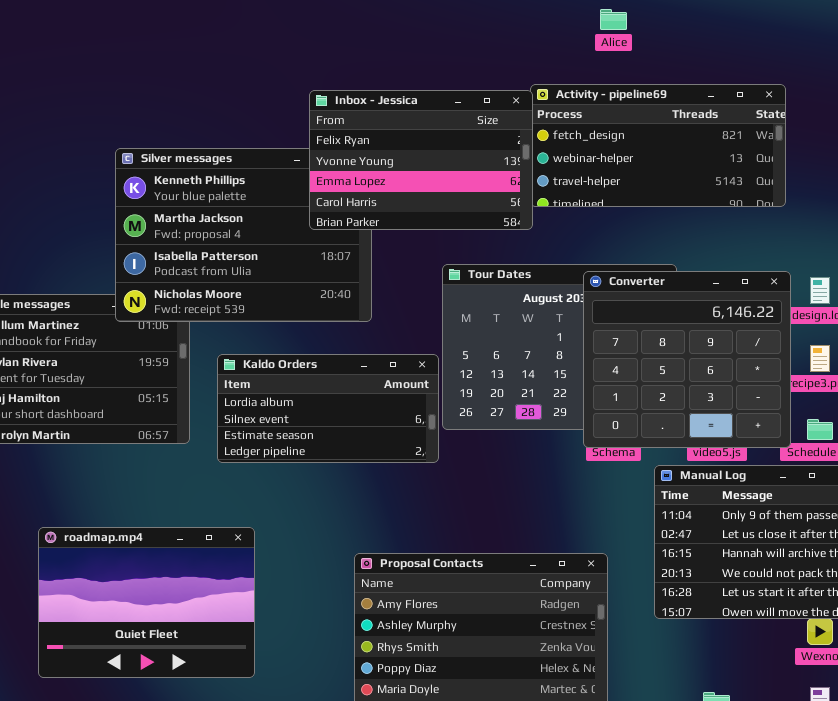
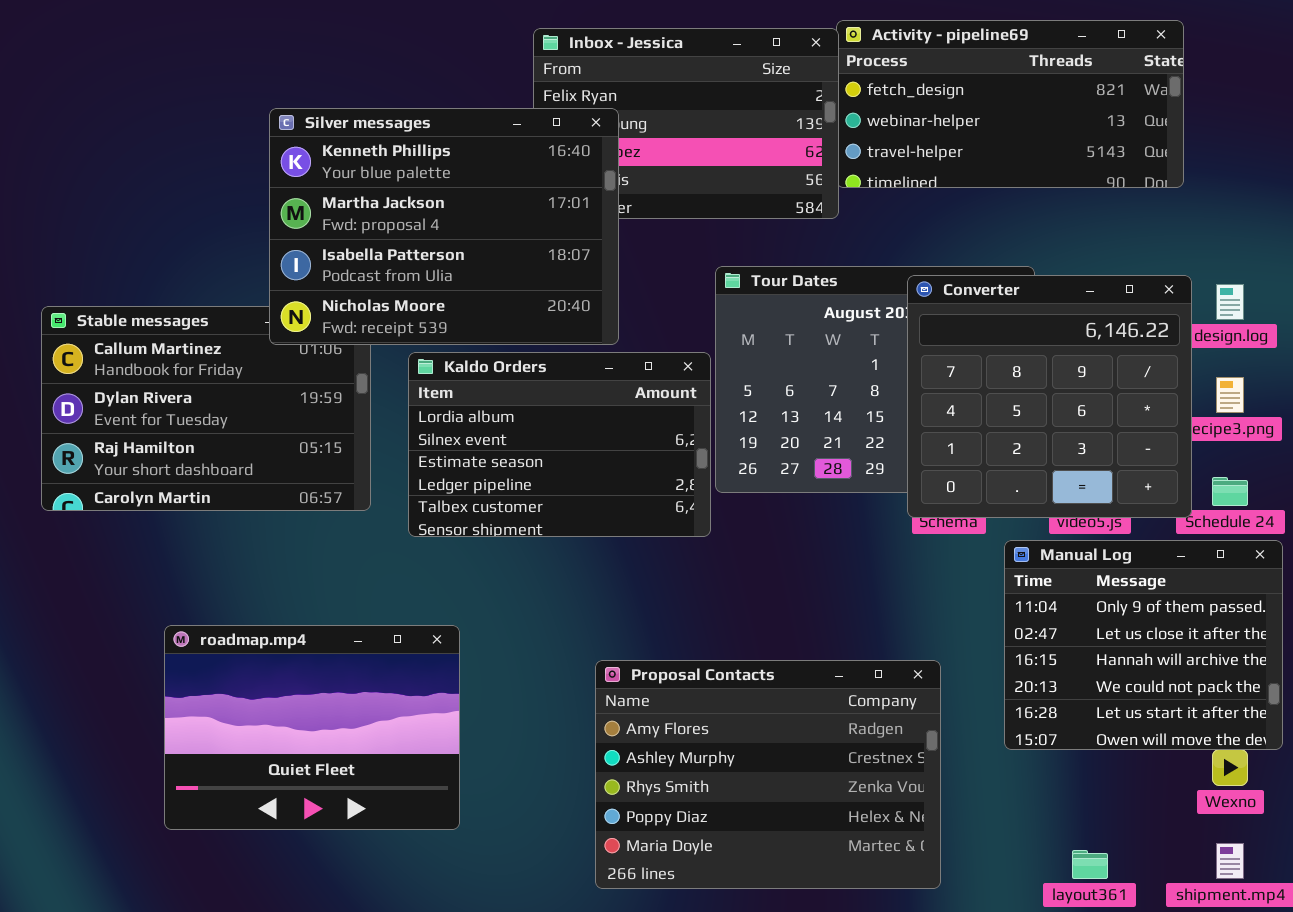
Silver messages: [115,148,372,322] -> [269,108,619,345], raised
Kaldo Orders: [217,354,439,463] -> [408,352,711,537], resized

